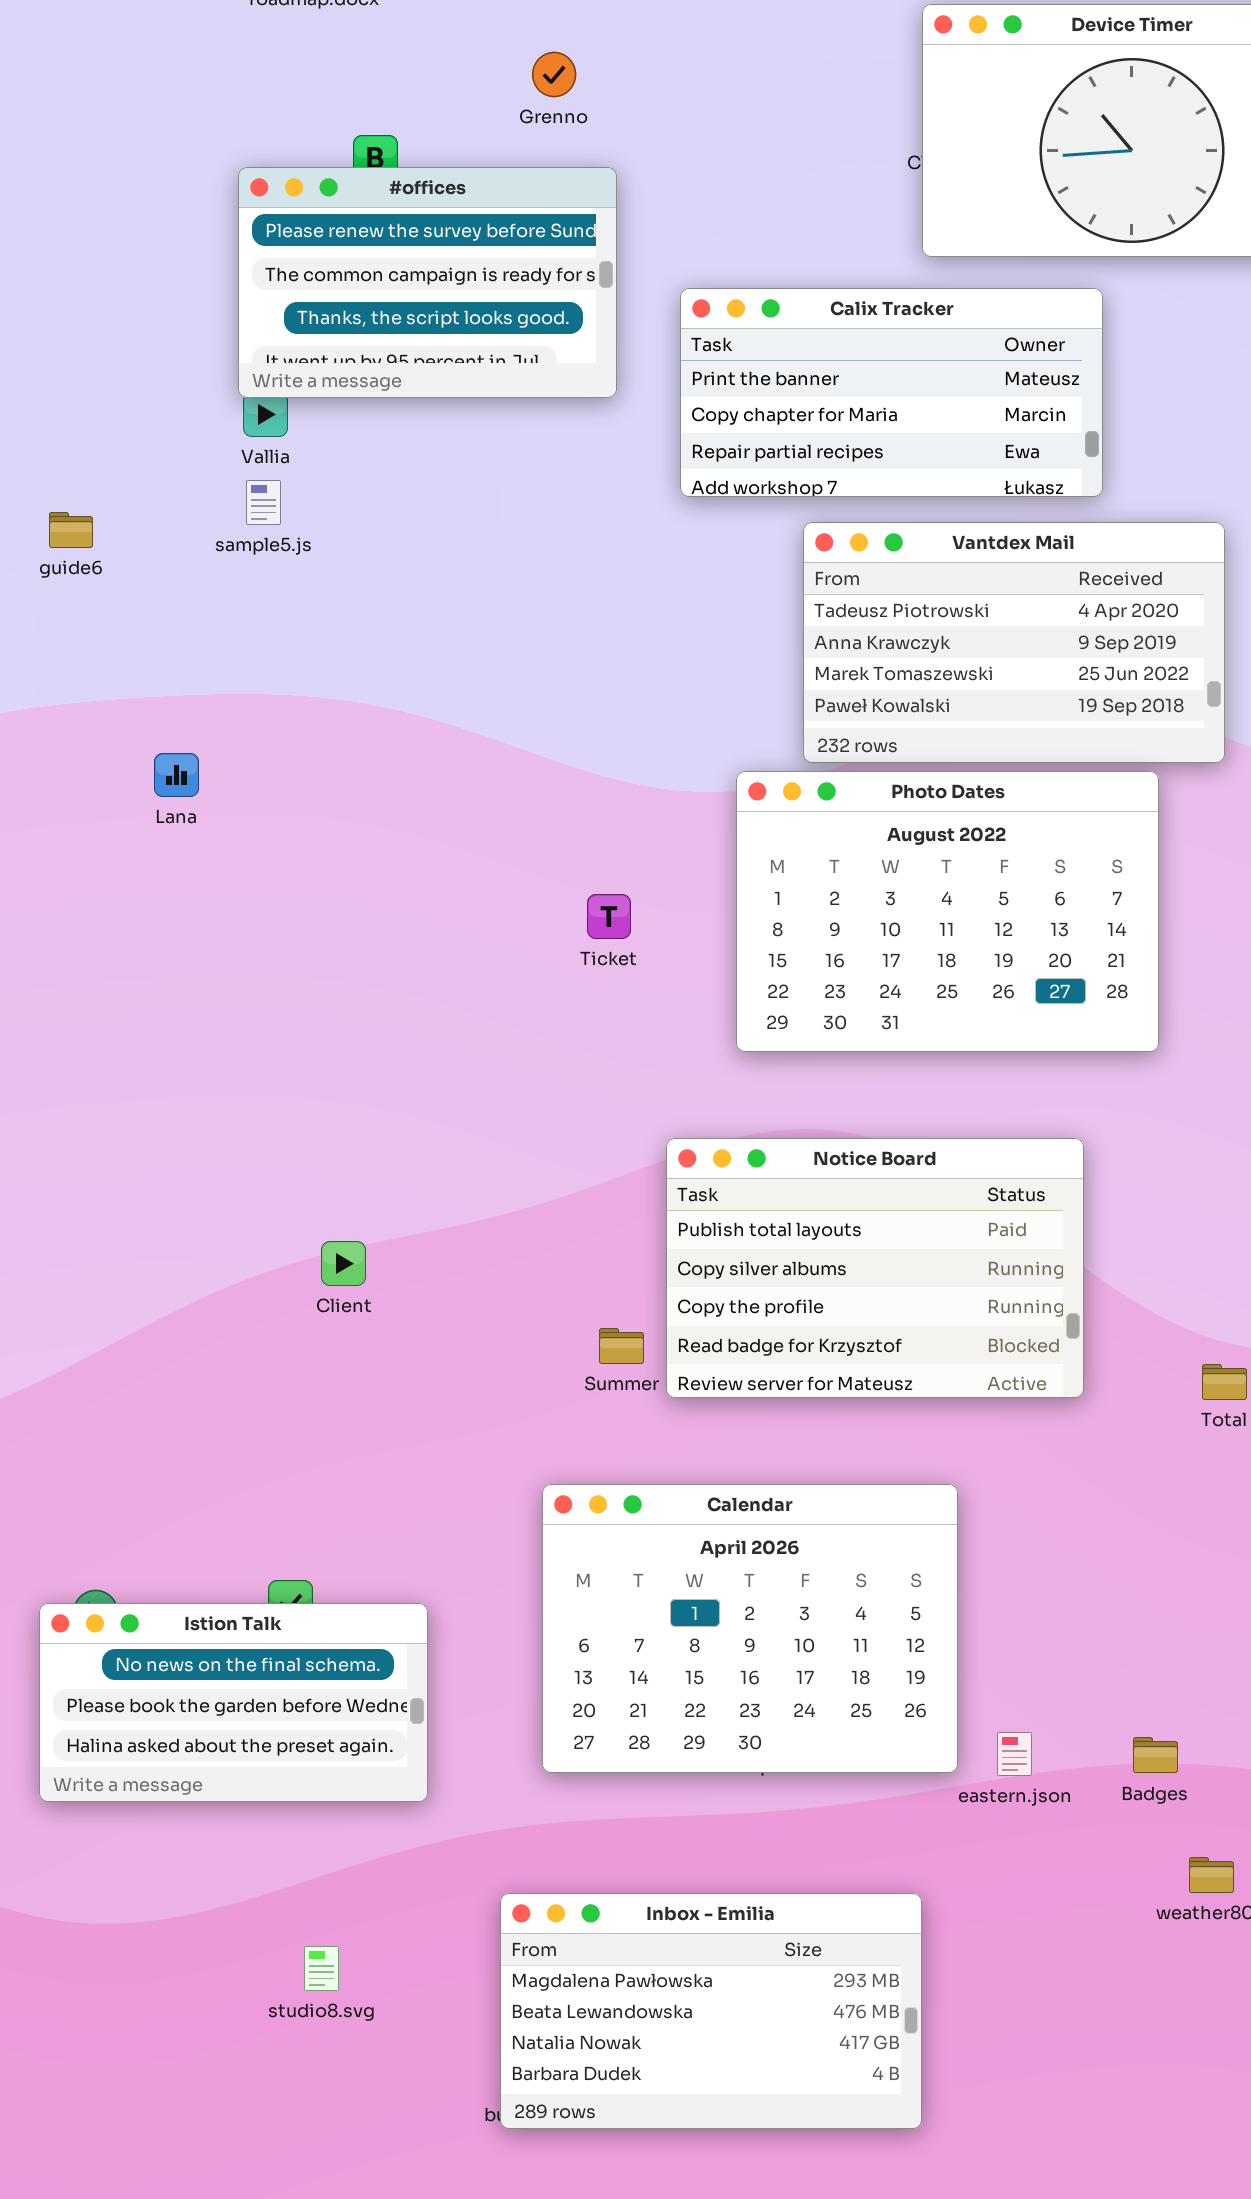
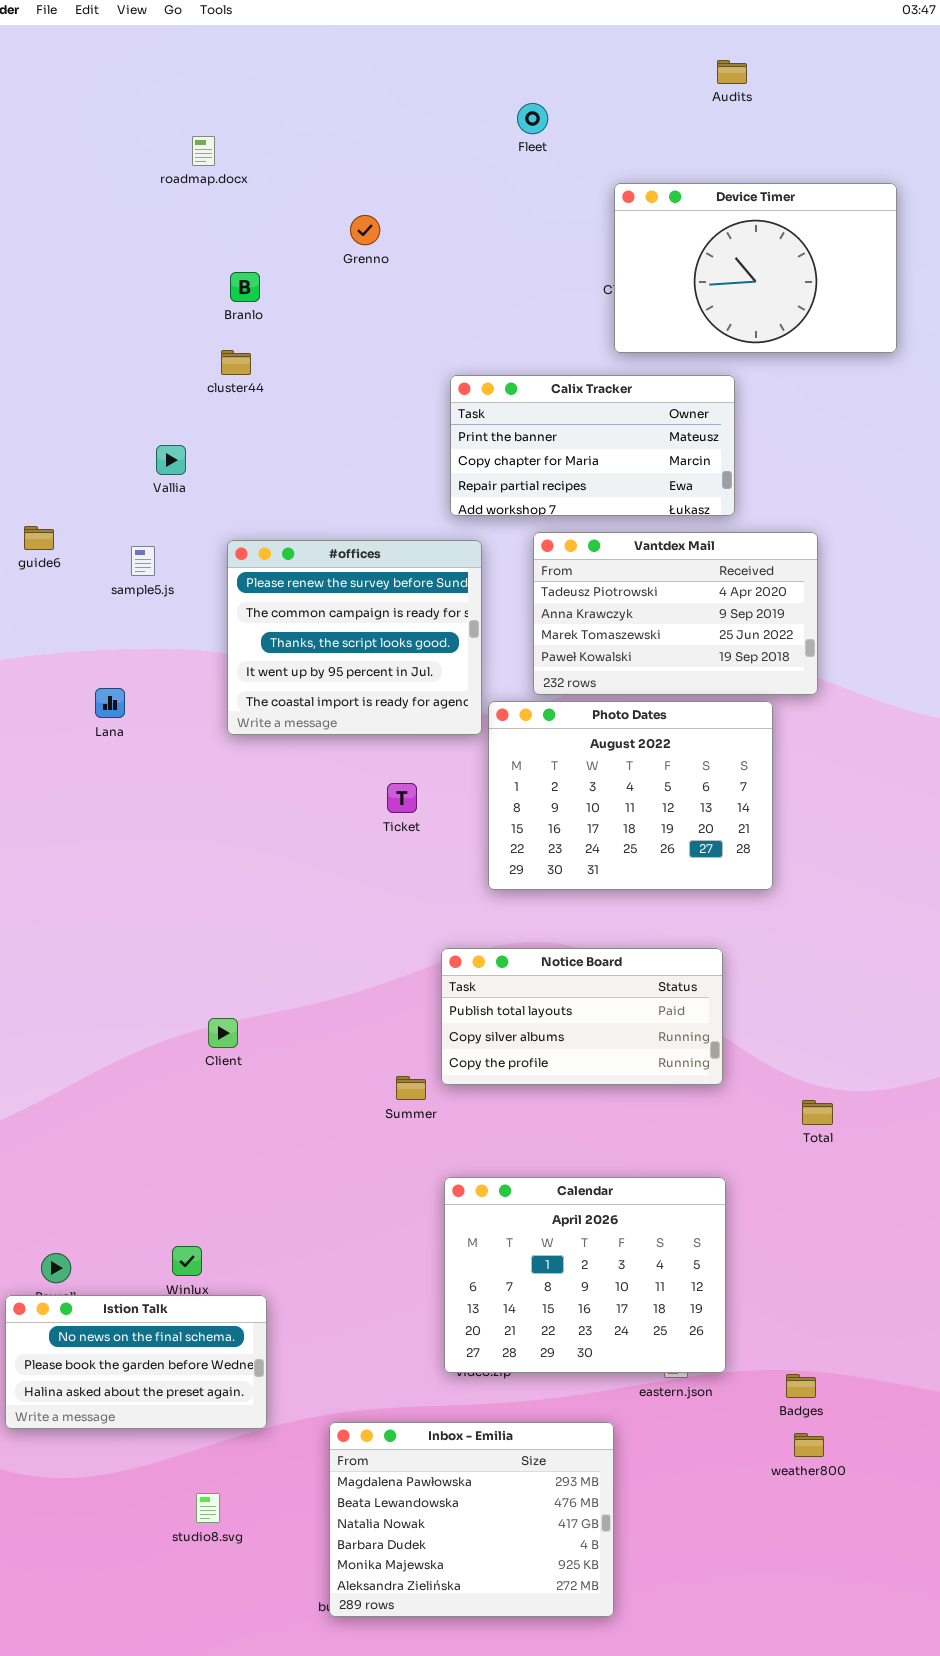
#offices: [238,167,617,398] -> [227,540,482,735], moved, resized
sample5.js: [246,480,281,525] -> [131,546,155,576], moved
Notice Board: [666,1138,1084,1398] -> [441,948,723,1085], resized
Calendar: [542,1484,958,1773] -> [444,1177,726,1373], moved
Istion Talk: [39,1603,428,1802] -> [5,1295,267,1429], moved
Badges: [1133,1737,1178,1773] -> [786,1374,816,1398], moved
Inbox - Emilia: [500,1893,922,2129] -> [329,1422,614,1617], resized

